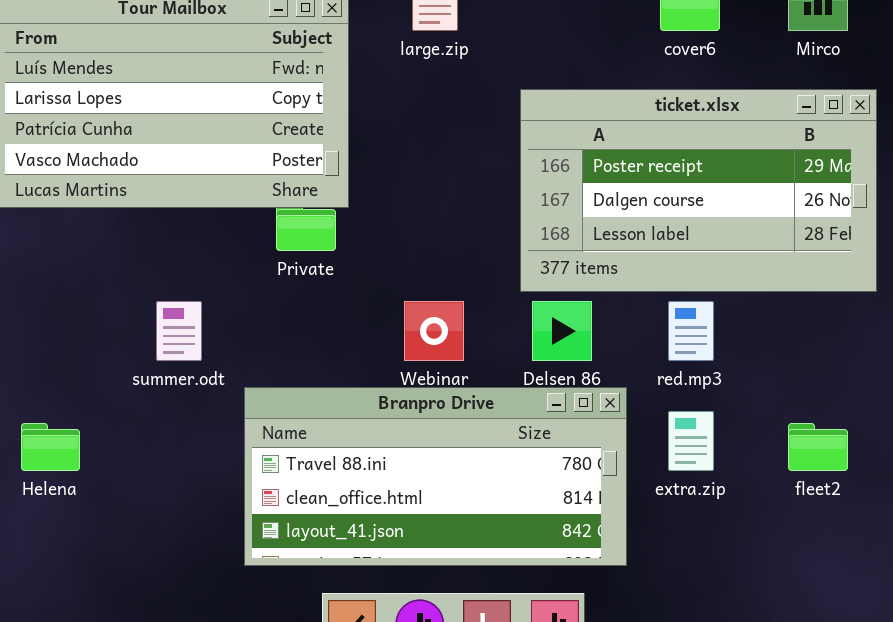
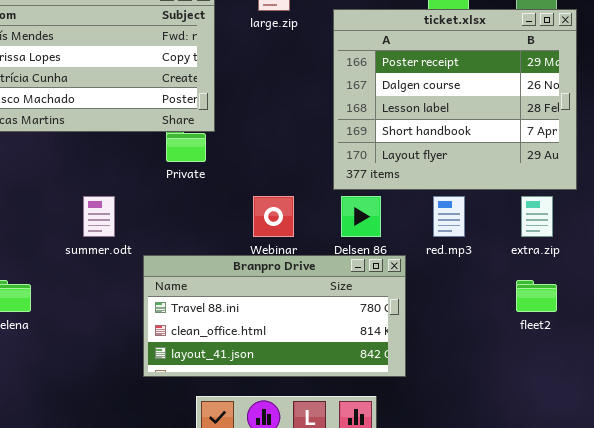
ticket.xlsx: [520,89,877,292] -> [333,9,577,190], resized
extra.zip: [668,411,714,471] -> [521,196,553,237], moved

